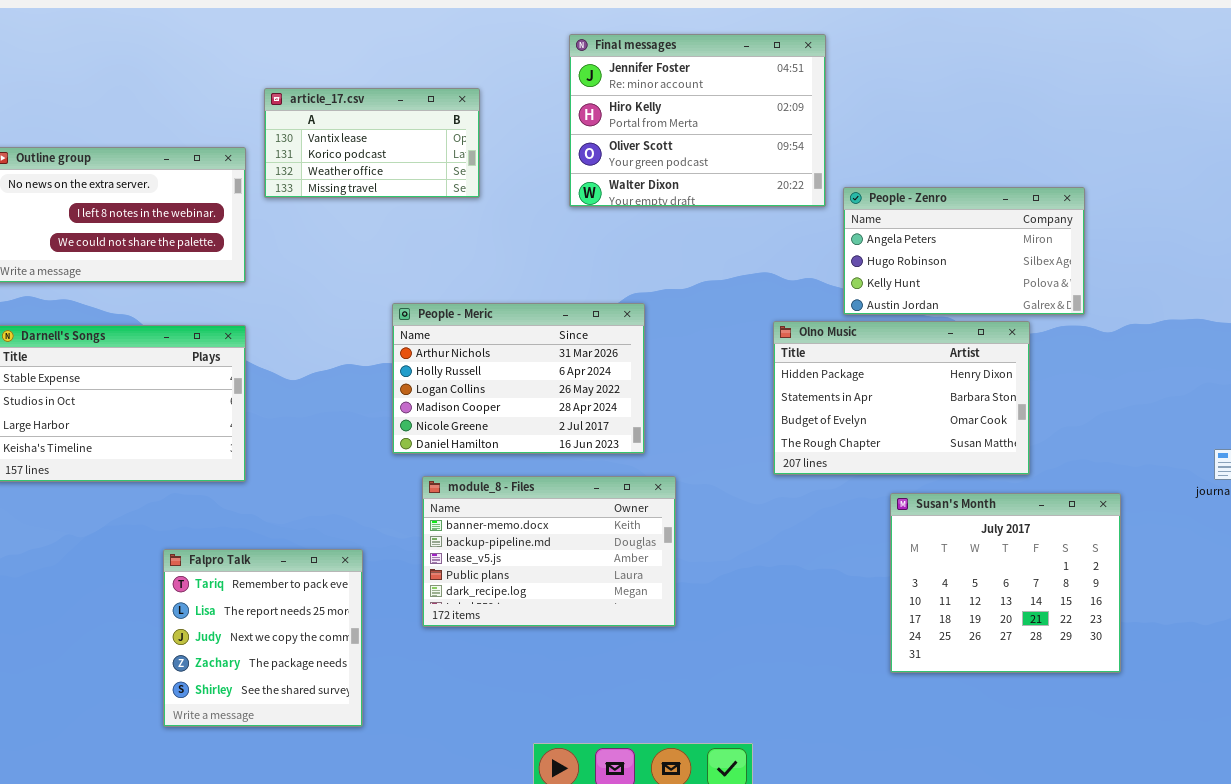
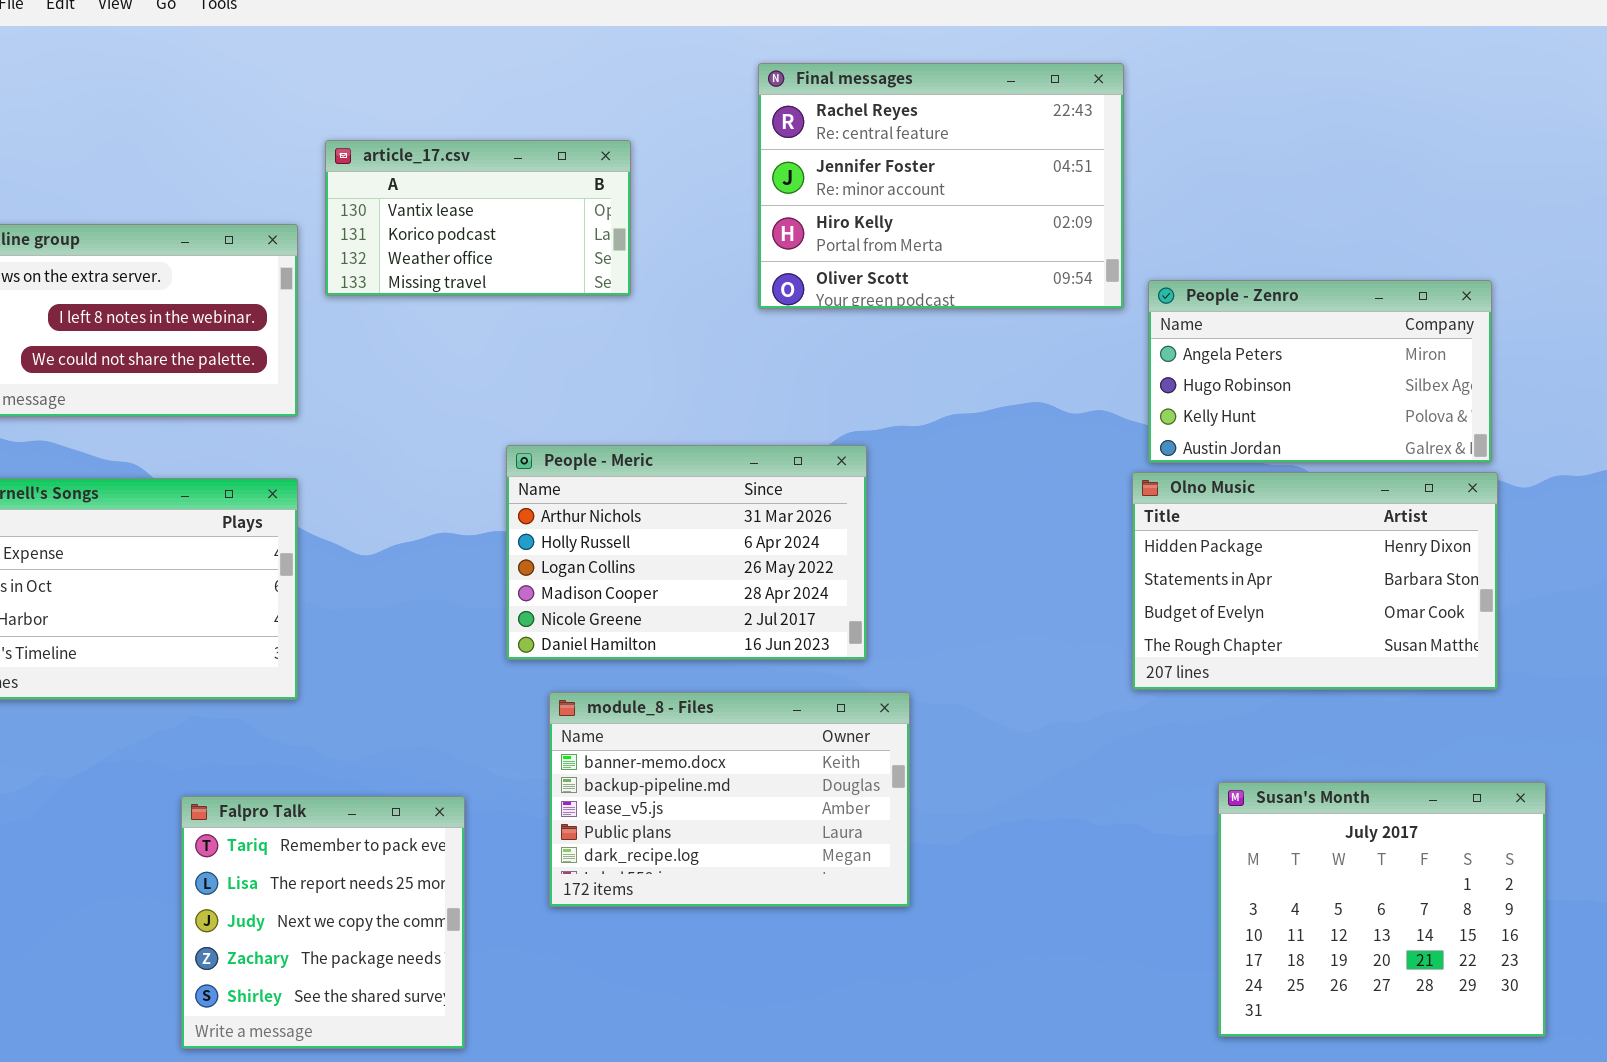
Final messages: [569,34,826,207] -> [758,63,1124,309], scrolled up 1 row
Olno Music: [773,321,1030,475] -> [1132,472,1498,690], moved
Susan's Month: [890,493,1121,673] -> [1218,782,1546,1037], moved

